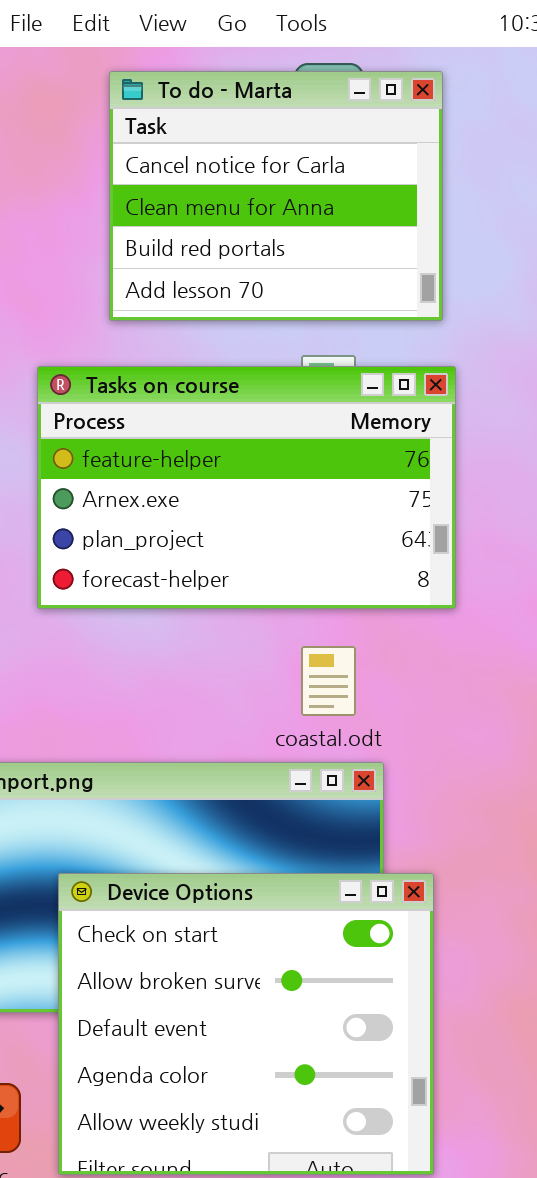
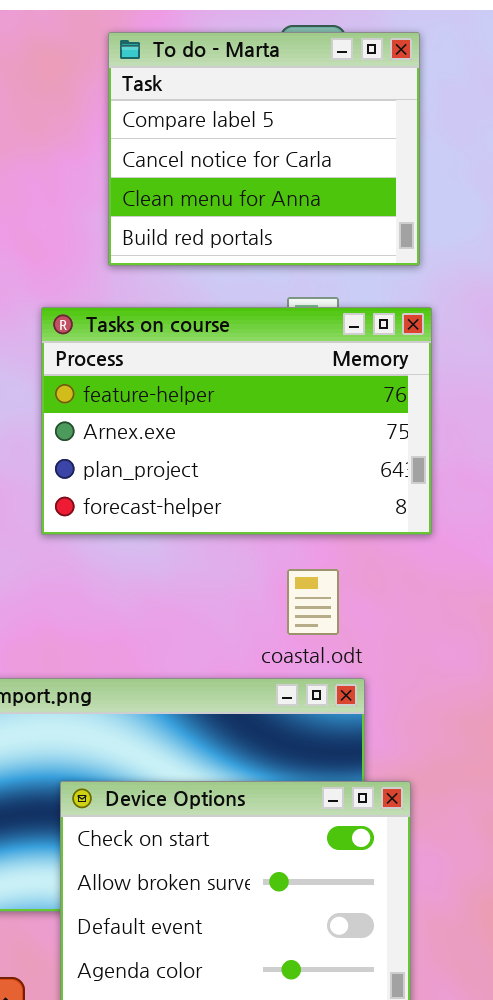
To do - Marta: [109,71,443,321] -> [108,32,420,266], scrolled up 1 row

